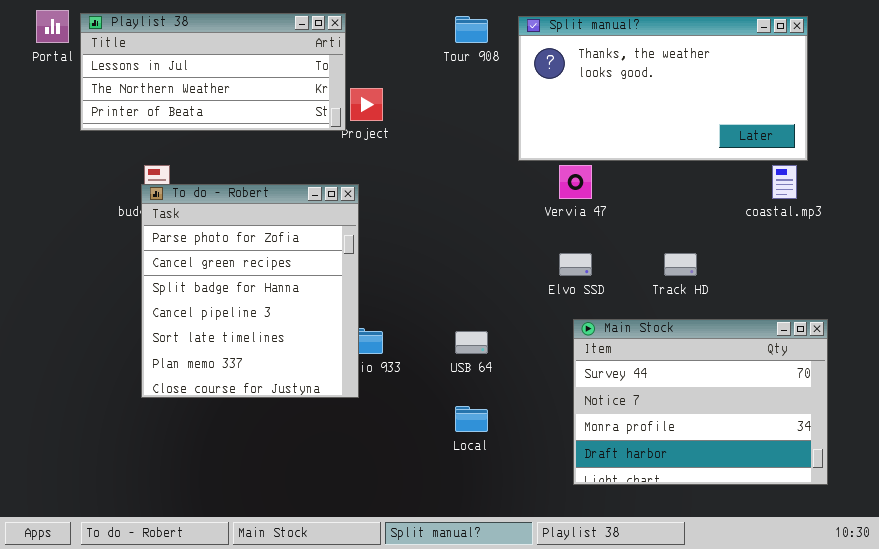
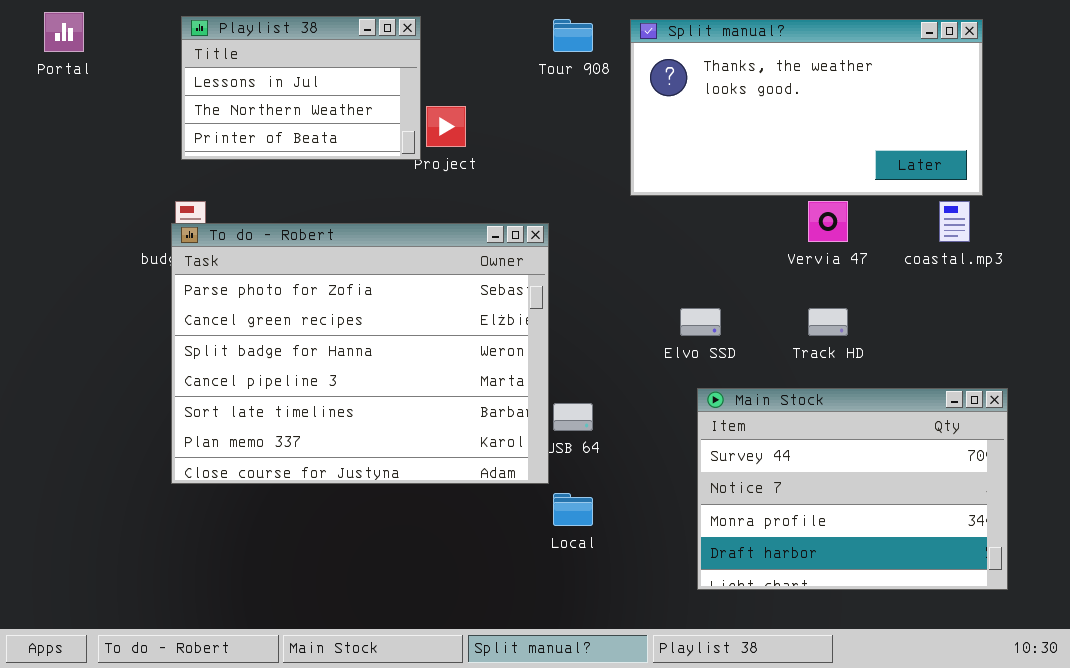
Playlist 38: [80,13,346,131] -> [181,16,421,160], resized
Vervia 47: [559,165,592,199] -> [808,201,848,242], moved
To do - Robert: [141,184,359,398] -> [171,223,549,484], resized

